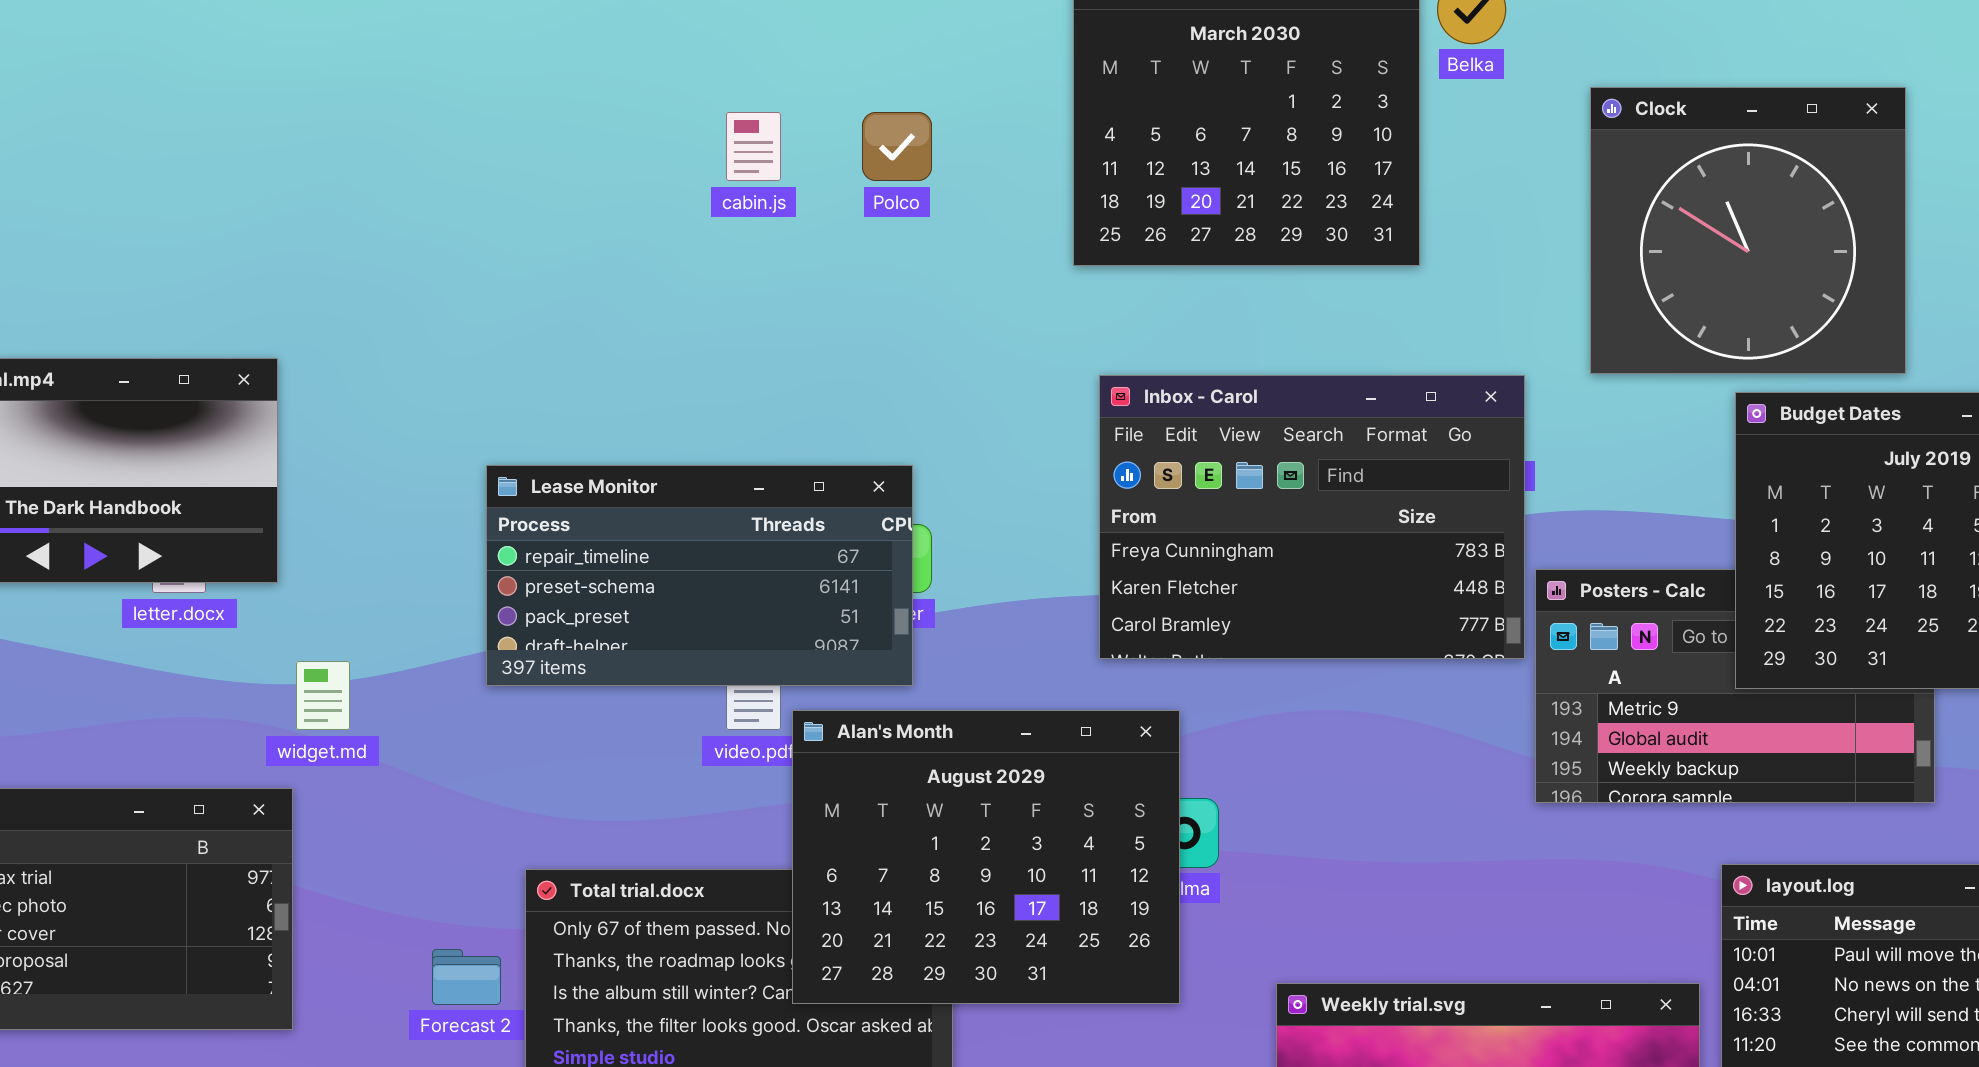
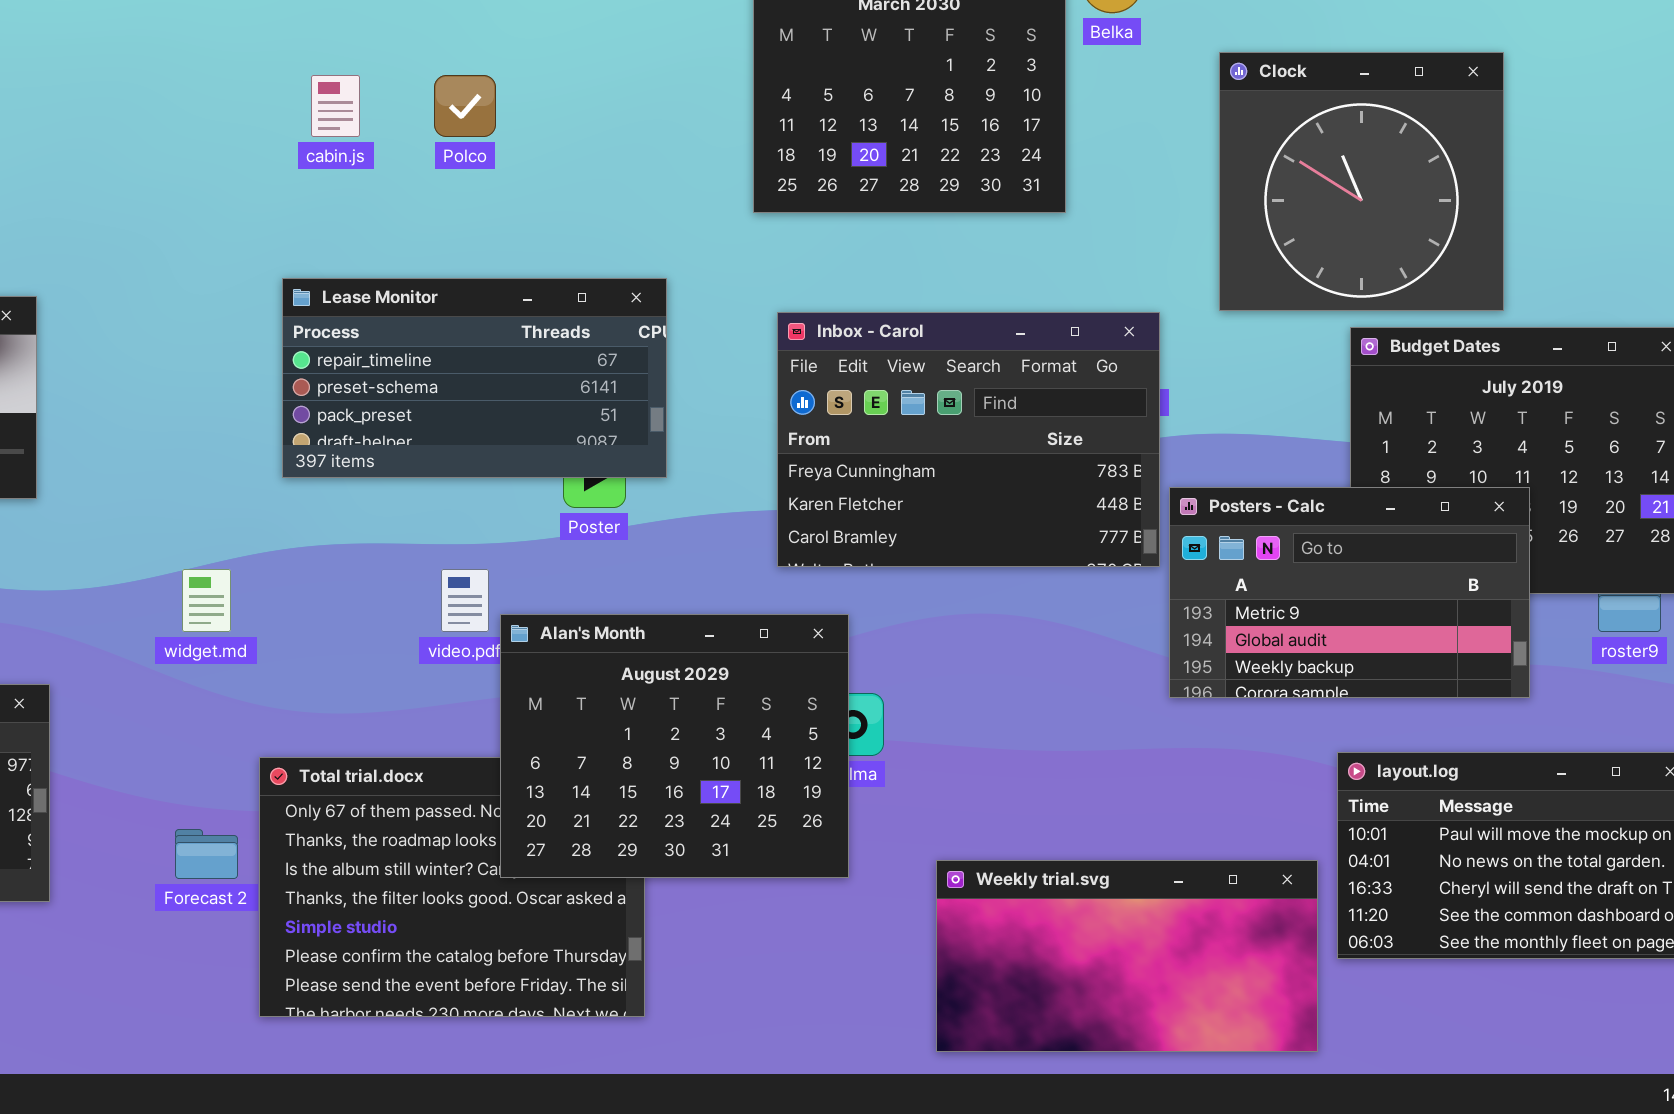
cabin.js: [726,112,781,181] -> [311,75,360,137], moved
Polco: [862,112,932,181] -> [434,75,496,137], moved
Lease Monitor: [486,465,913,686] -> [282,278,667,478], moved
Posters - Calc: [1535,569,1935,803] -> [1169,487,1530,698], raised
widget.md: [296,661,350,730] -> [182,569,231,632], moved

